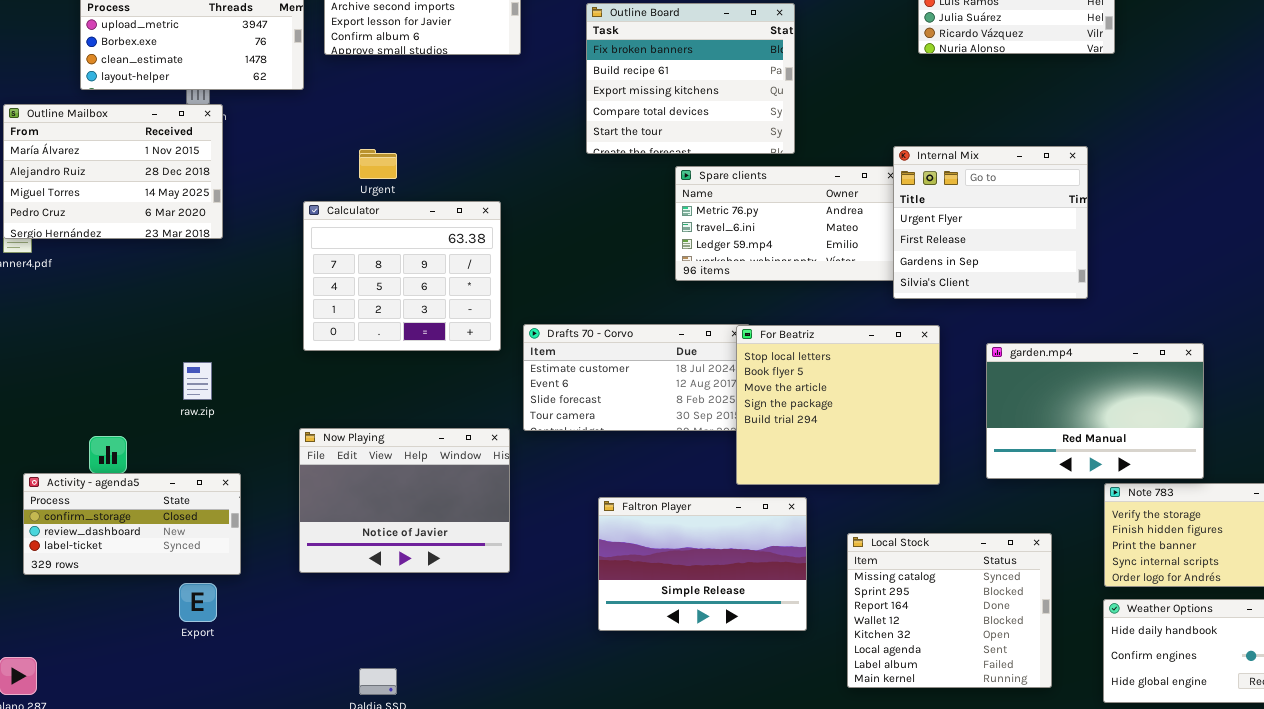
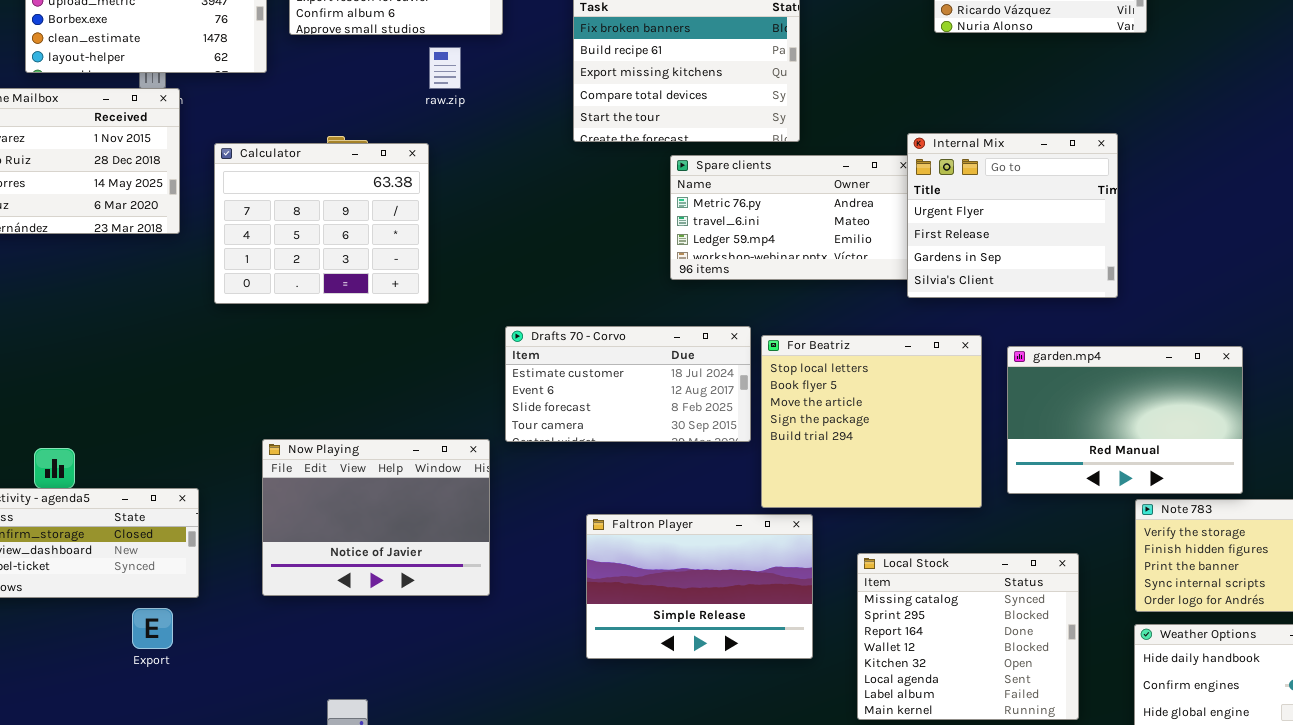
Calculator: [303,201,501,351] -> [214,143,429,304], moved
For Beatriz: [736,325,940,485] -> [761,335,982,508], moved
raw.zip: [183,362,212,400] -> [429,47,461,89], moved

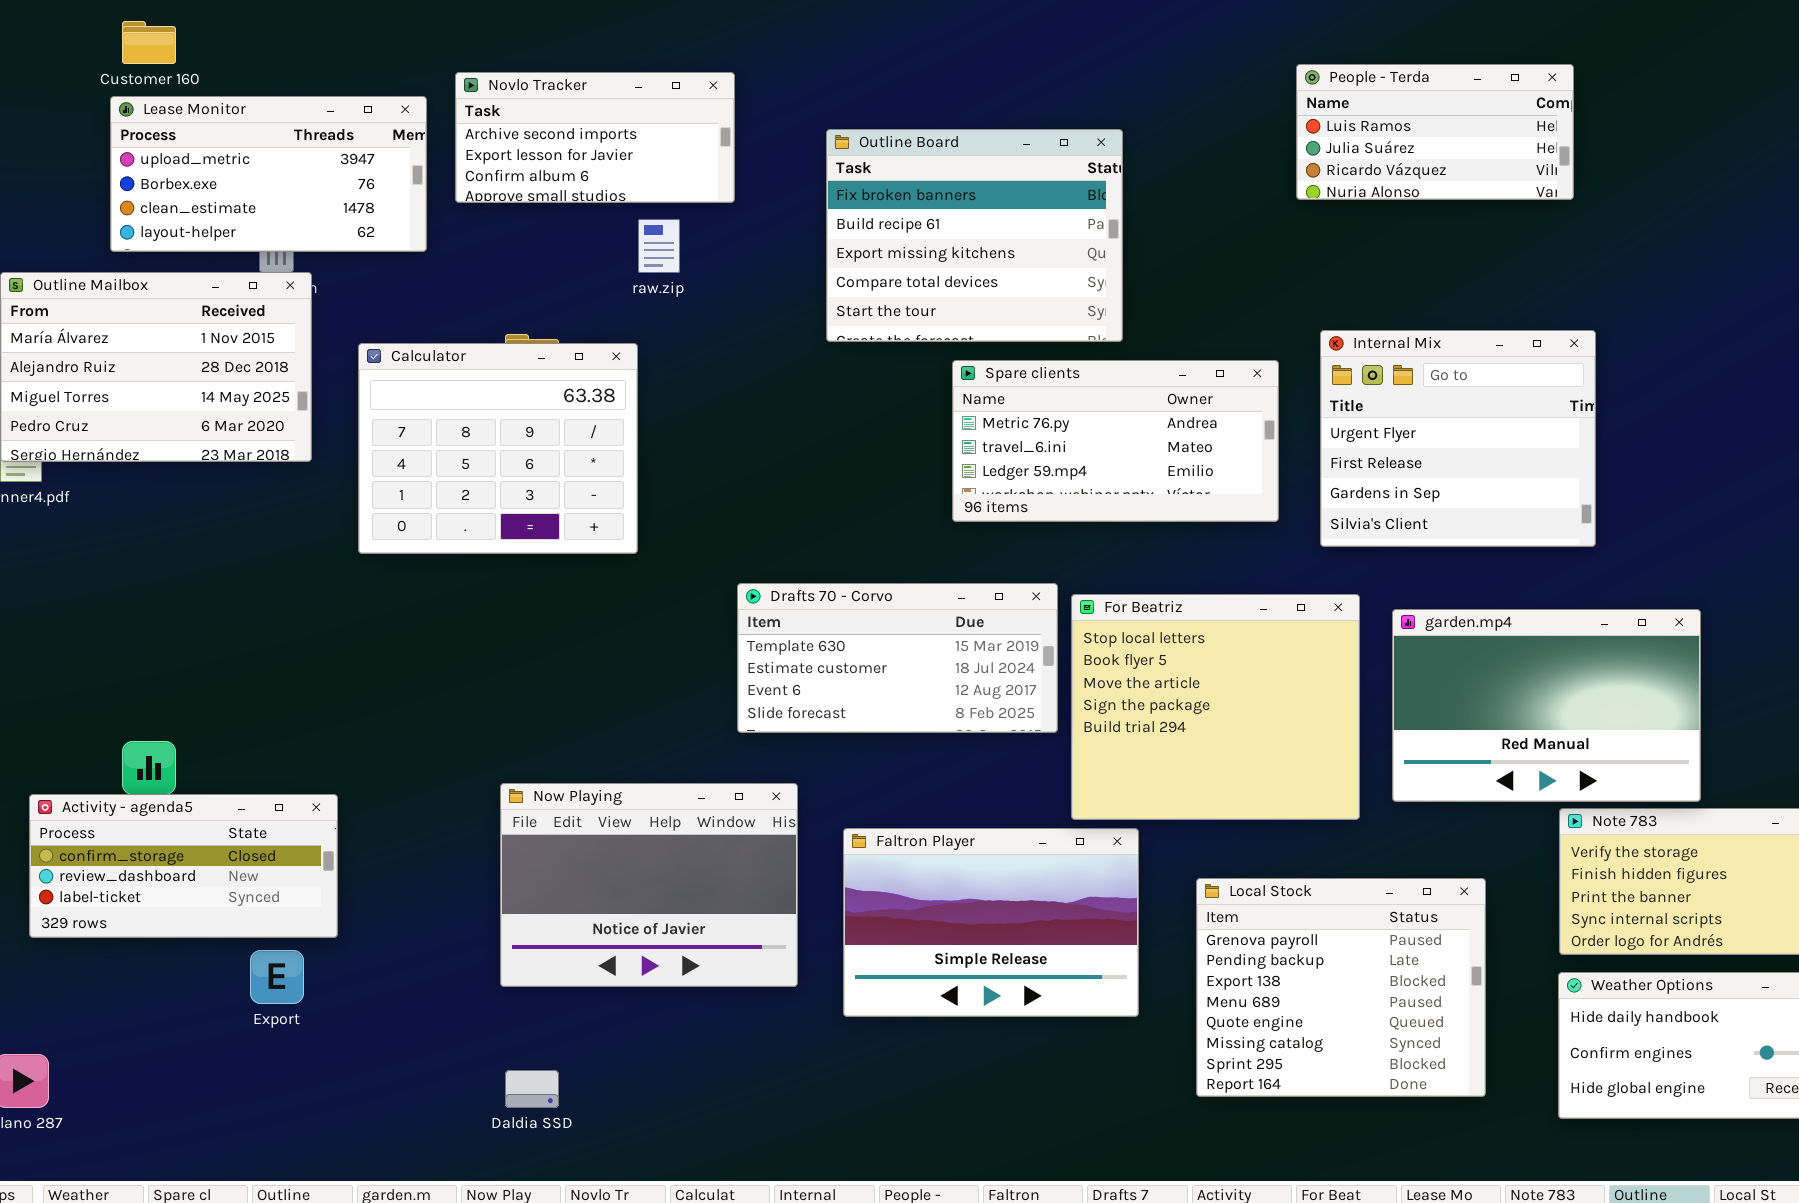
Internal Mix: [907,133,1118,298] -> [1320,330,1596,547], moved
Drafts 70 - Corvo: [505,326,751,442] -> [737,583,1058,733], scrolled up 1 row
Now Playing: [262,439,490,596] -> [500,783,798,987], moved
Local Stock: [857,553,1079,720] -> [1196,878,1486,1097], scrolled up 5 rows

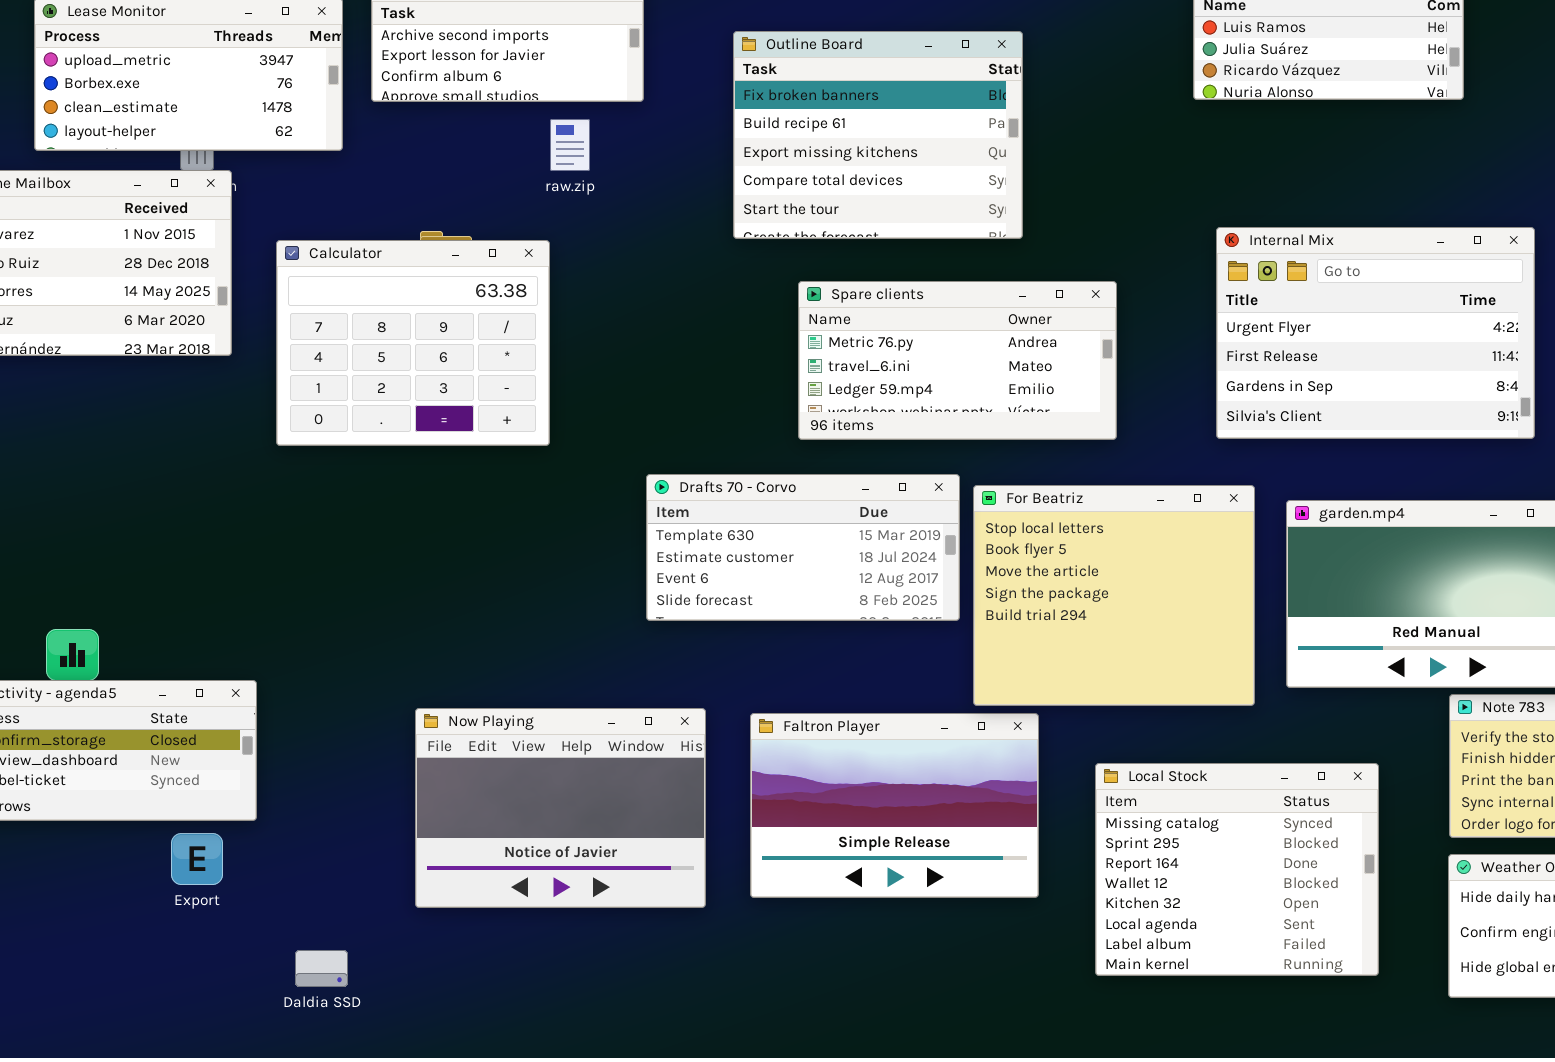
Internal Mix: [1320,330,1596,547] -> [1216,227,1535,439], resized
Spare clients: [952,360,1279,522] -> [798,281,1117,440], moved
Now Playing: [500,783,798,987] -> [415,708,706,908], moved
Local Stock: [1196,878,1486,1097] -> [1095,763,1379,976], scrolled down 5 rows
Daldia SSD: [505,1070,559,1108] -> [295,950,348,987], moved

